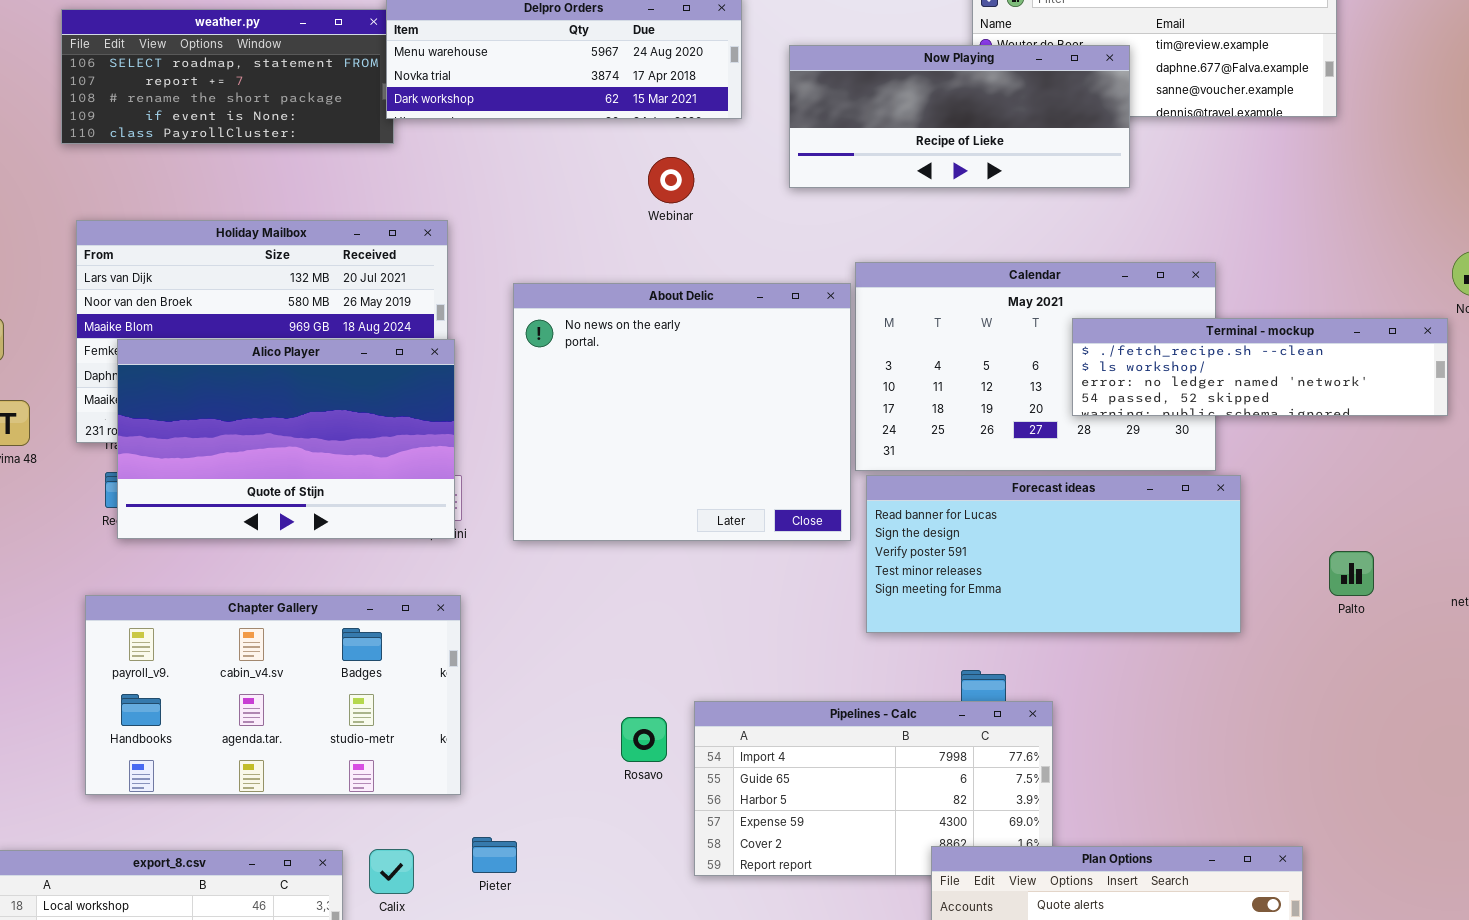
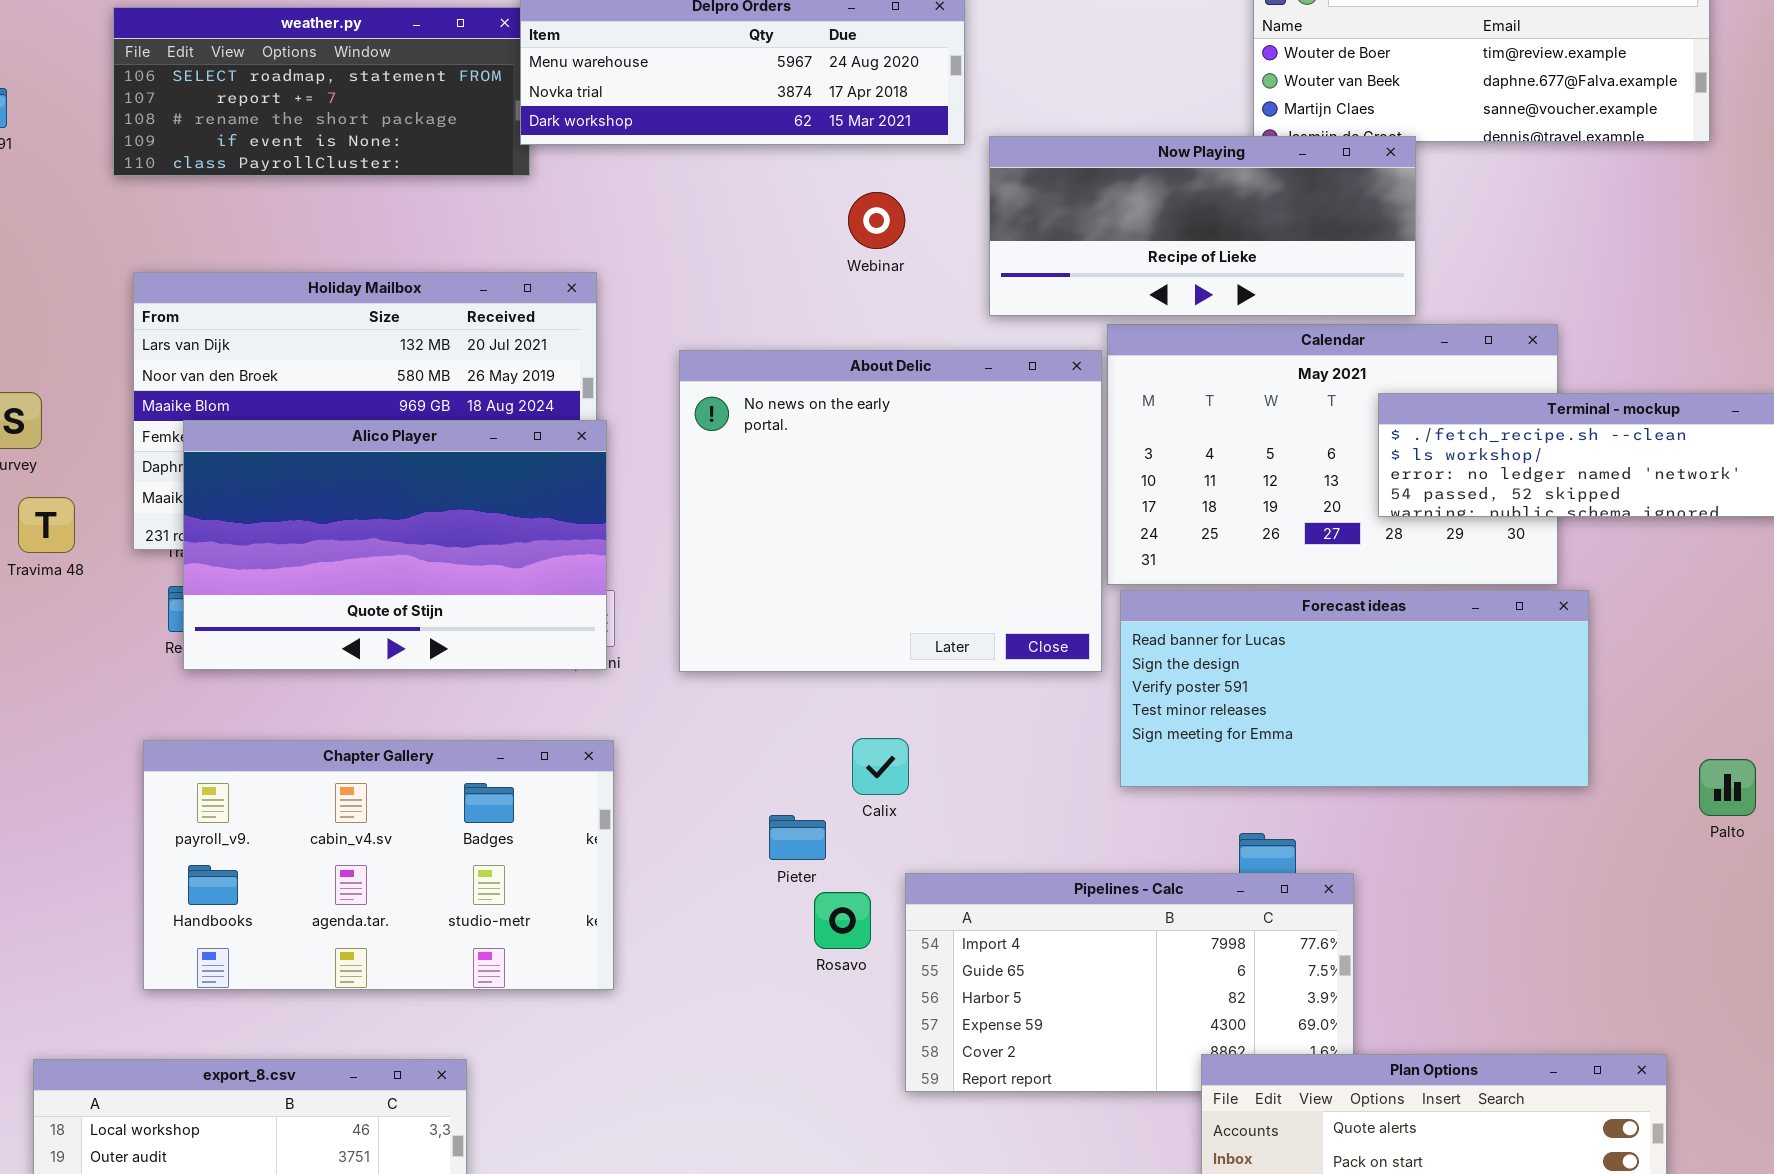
Now Playing: [789,45,1130,188] -> [989,136,1416,316], moved
Palto: [1329,551,1374,596] -> [1699,759,1756,816], moved
Pieter: [472,837,517,873] -> [769,815,826,860], moved
Calix: [369,849,414,894] -> [852,738,909,795], moved

